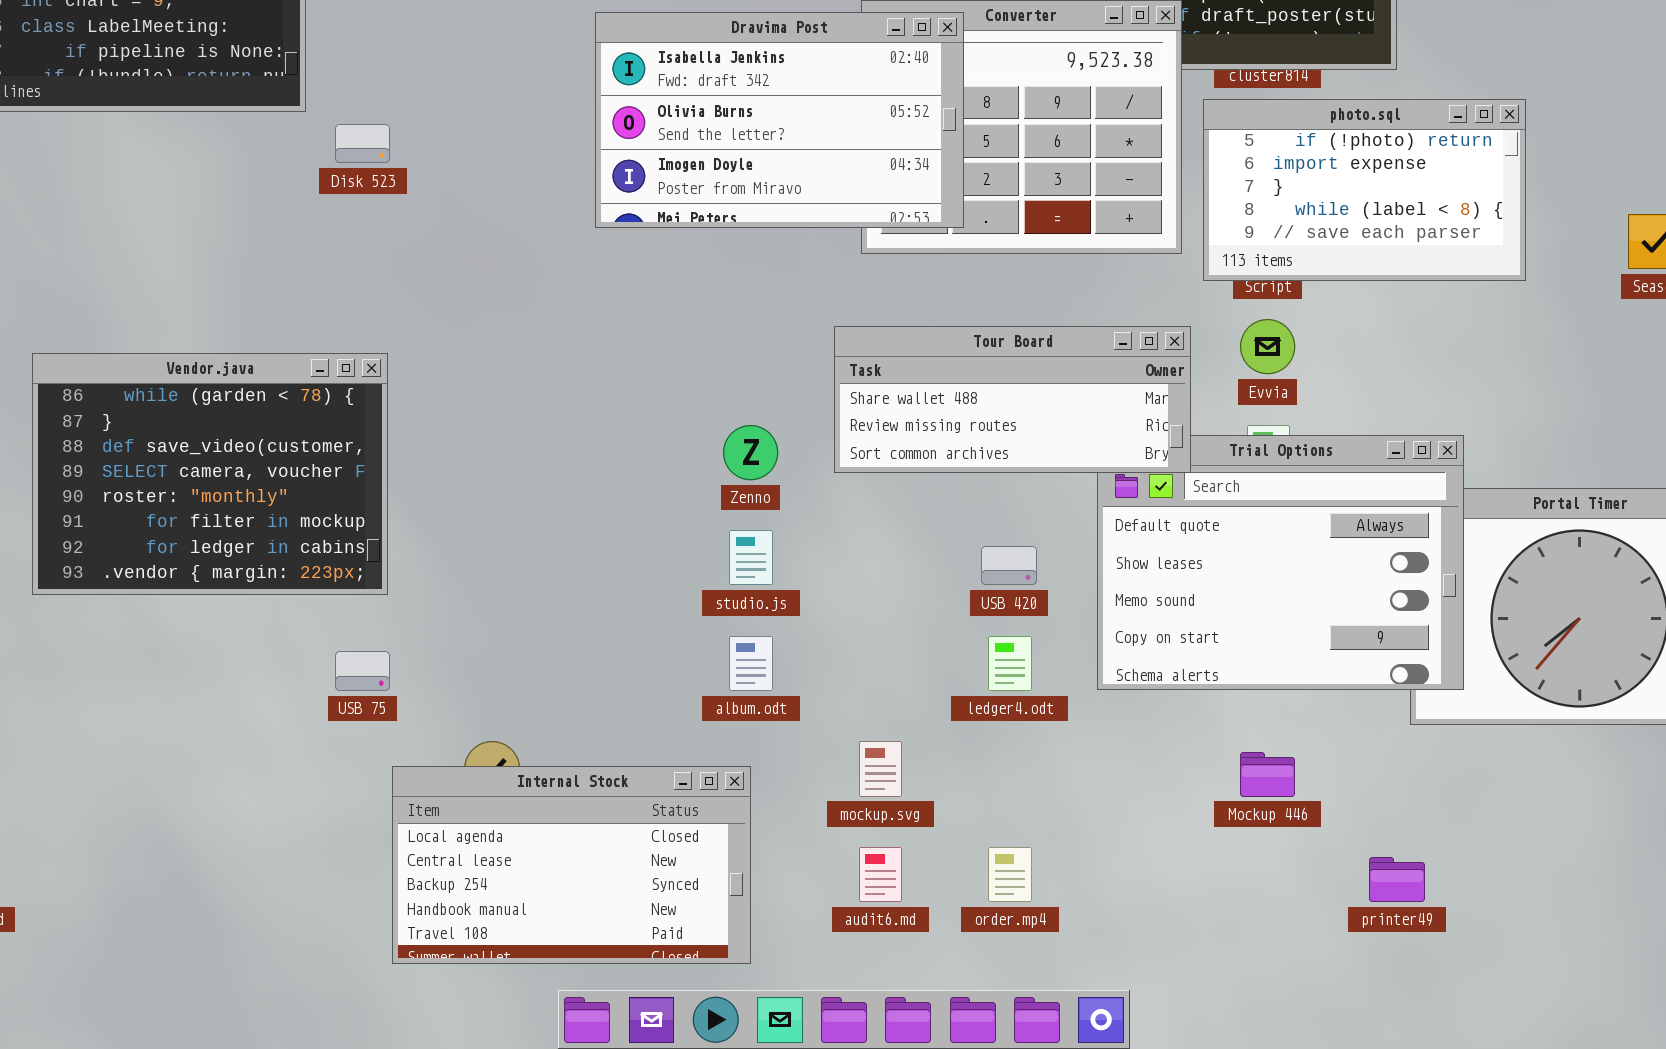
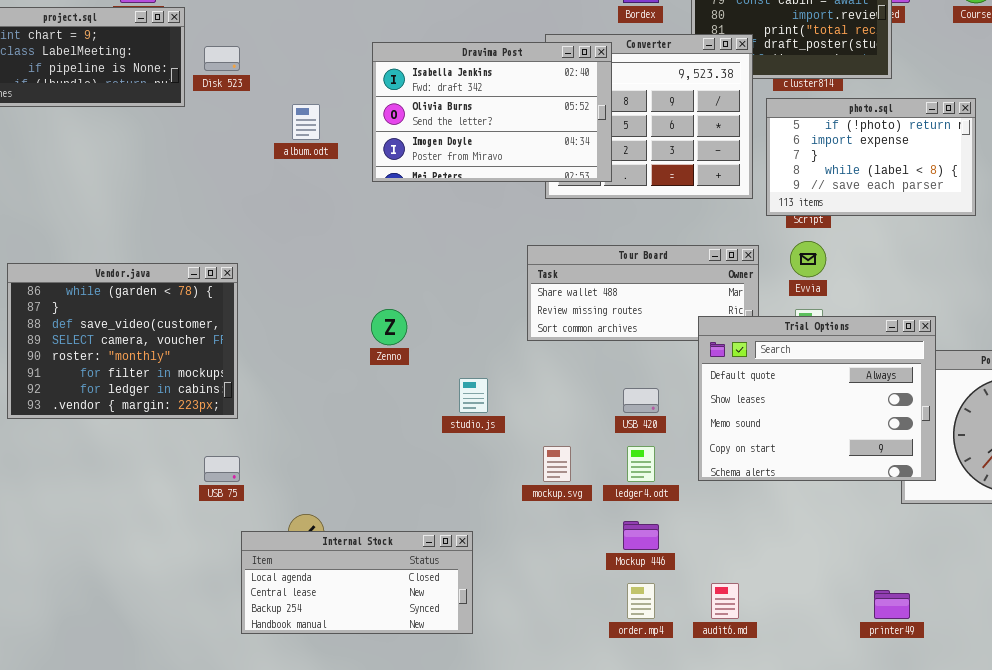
Disk 523: [335,124,390,163] -> [204,46,240,71], moved
Zenno: [723,425,778,480] -> [371,309,407,345], moved
Trial Options: [1097,435,1464,690] -> [698,316,936,481], raised
album.odt: [729,636,773,691] -> [292,104,320,140], moved
mockup.svg: [859,741,902,797] -> [543,446,571,482], moved
Mockup 446: [1240,752,1295,797] -> [623,521,659,550], moved
Internal Stock: [392,766,751,964] -> [241,531,473,634], resized
audit6.md: [859,847,902,902] -> [711,583,739,619], moved

